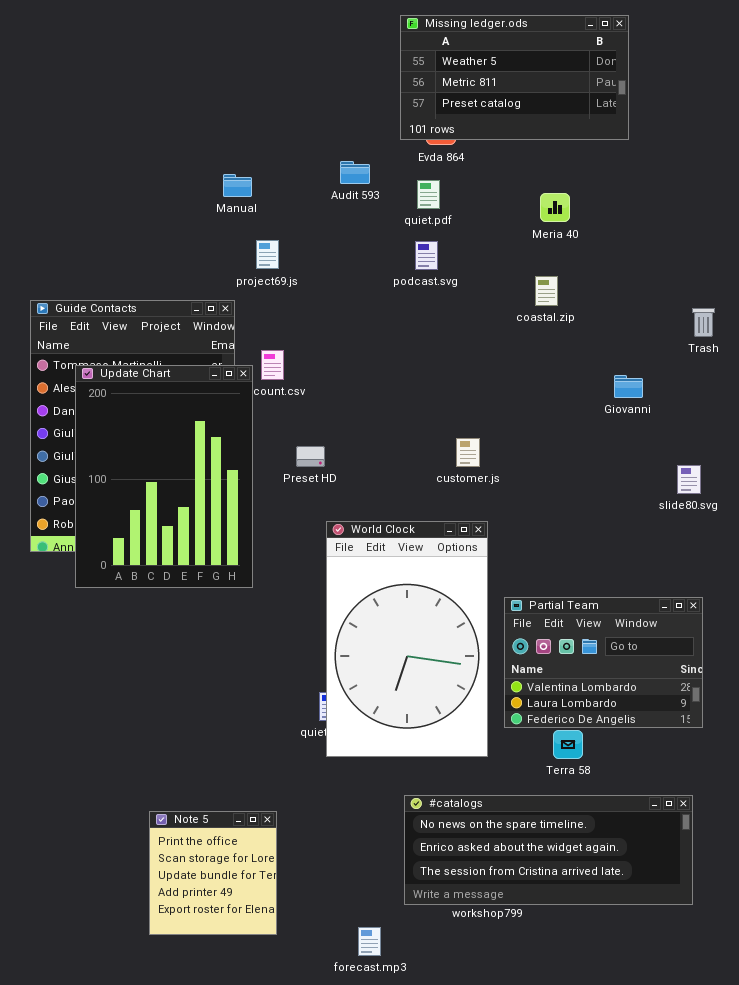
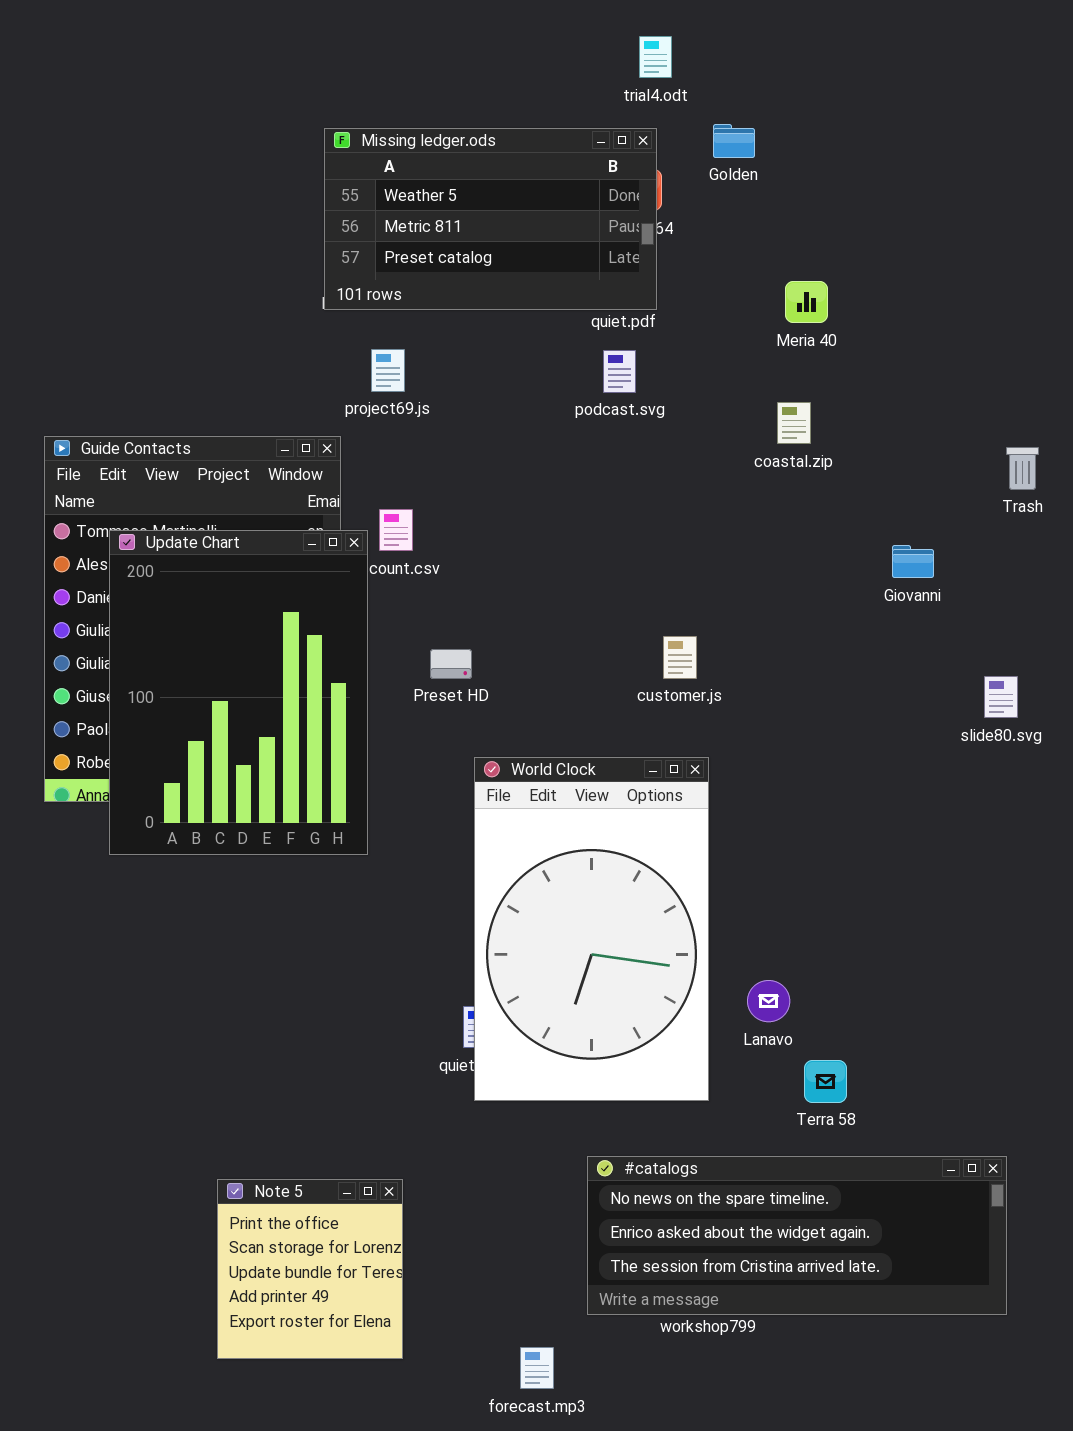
Missing ledger.ods: [400,15,629,140] -> [324,128,657,310], moved
Partial Team: [504,597,703,728] -> none, closed

